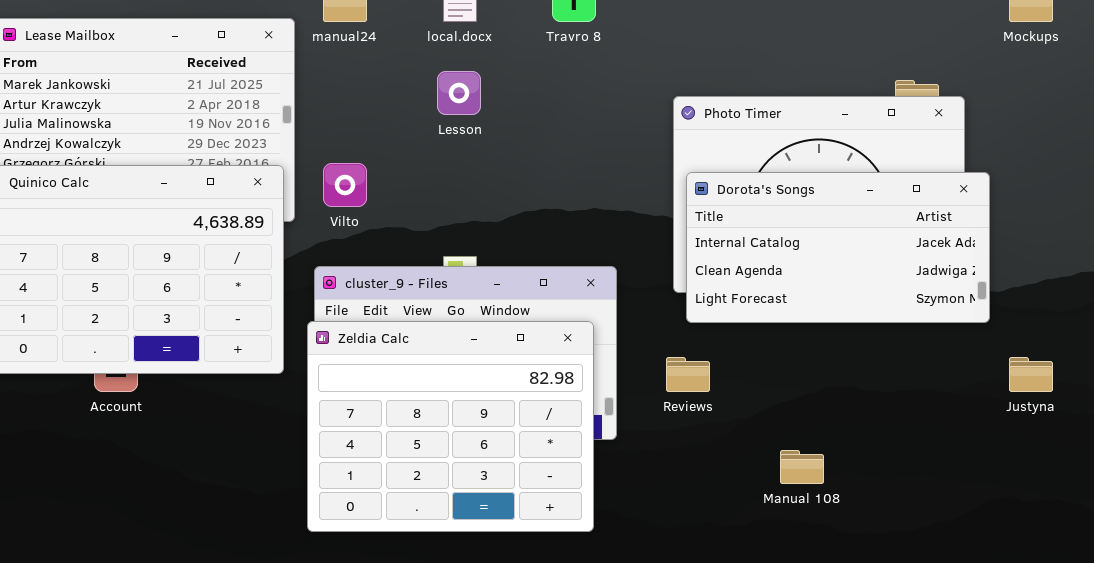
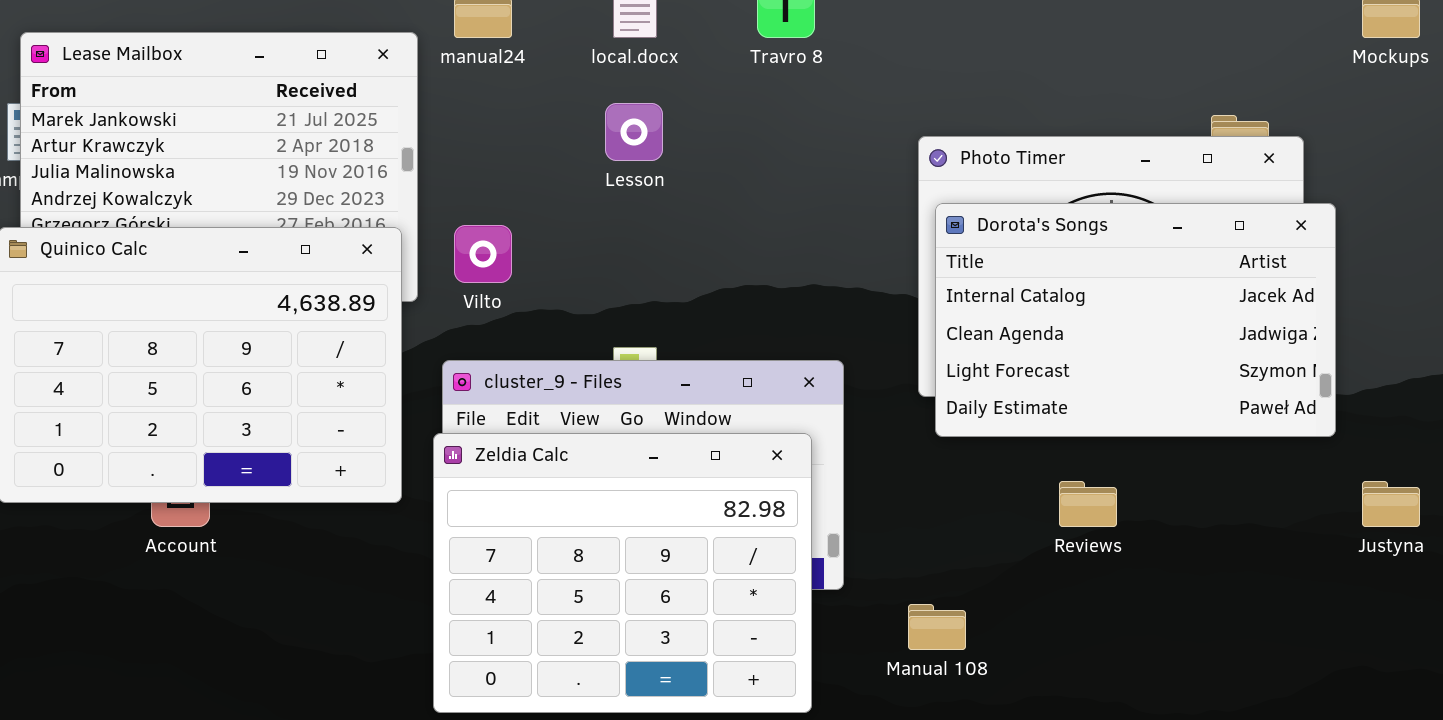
Dorota's Songs: [686,172,990,323] -> [935,203,1336,437], resized
Reviews: [666,357,710,392] -> [1059,481,1117,527], moved
Manual 108: [780,450,824,484] -> [908,604,966,650], moved

